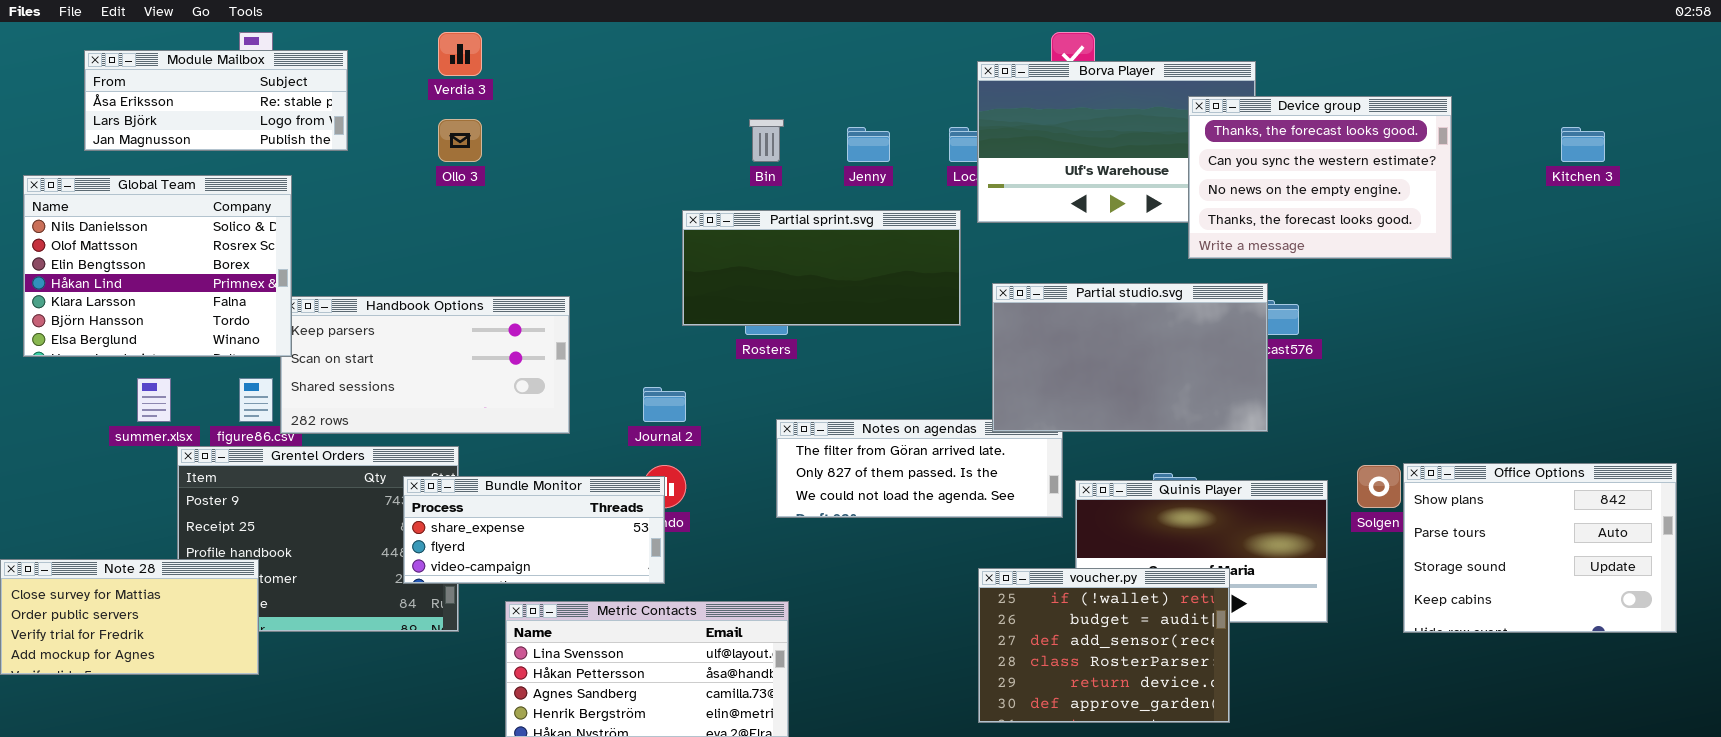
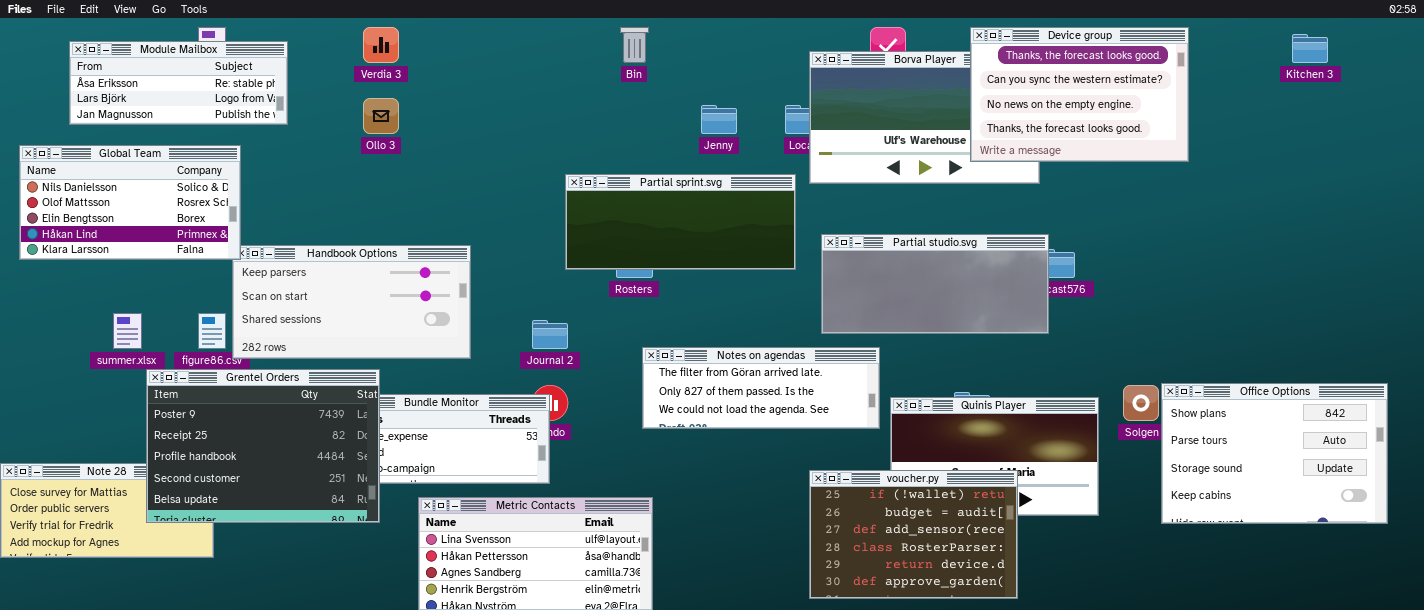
Device group: [1188,96,1452,259] -> [970,27,1189,162], moved
Bin: [749,119,784,162] -> [620,27,649,63], moved
Kitchen 3: [1561,127,1605,162] -> [1292,34,1328,63], moved
Global Team: [23,175,292,357] -> [19,145,241,260], resized
Partial studio.svg: [992,283,1268,432] -> [821,234,1049,334], resized
Grentel Orders: [177,446,459,632] -> [146,369,380,523], raised

